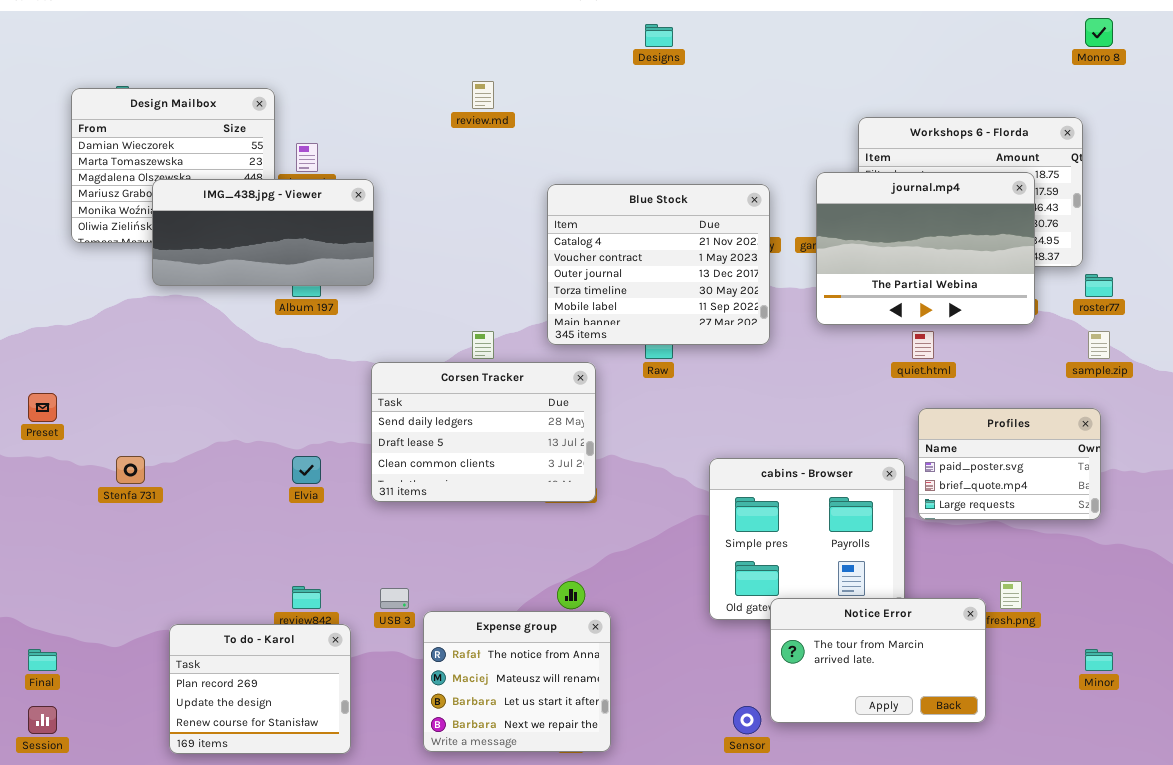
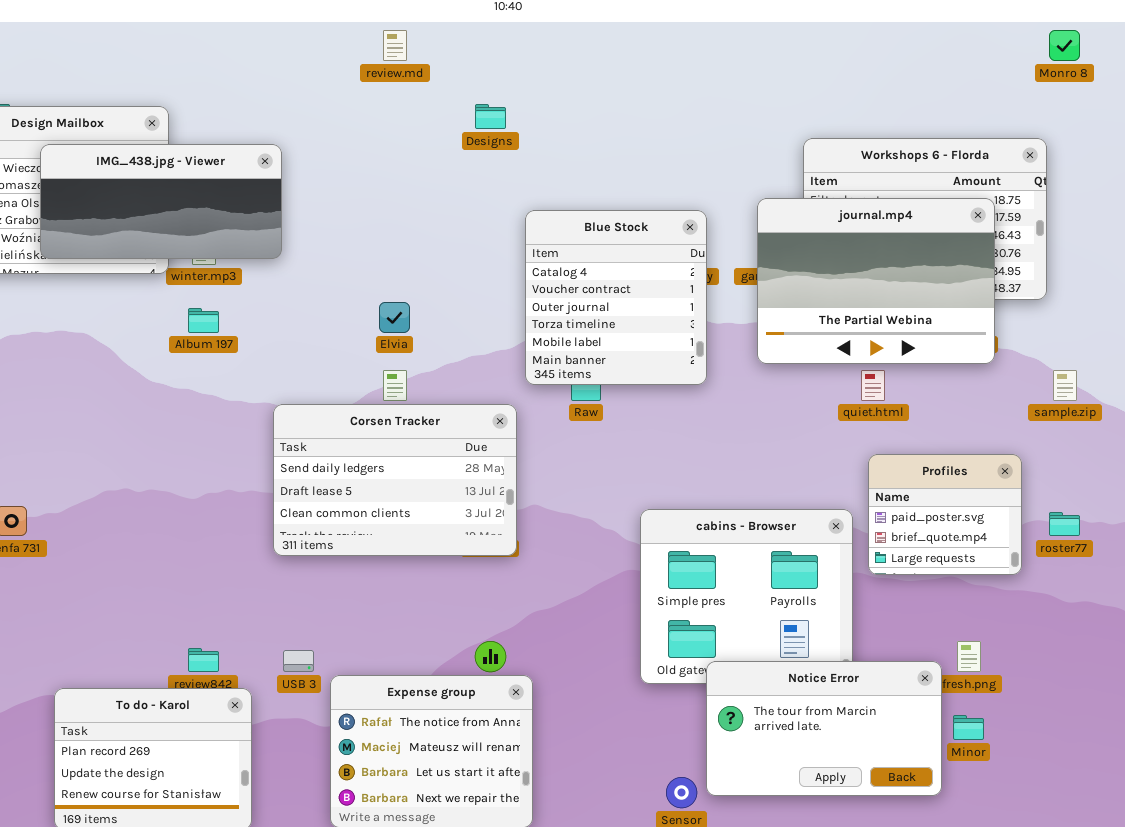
Designs: [645,24,673,47] -> [475,104,506,129], moved
review.md: [472,81,494,109] -> [383,30,407,61], moved
IMG_438.jpg - Viewer: [152,179,374,286] -> [40,144,282,259], moved
Blue Stock: [547,184,770,345] -> [525,210,707,385], resized
roster77: [1085,274,1113,297] -> [1049,512,1080,536], moved
Profiles: [918,408,1101,520] -> [868,454,1022,575], resized
Elvia: [292,456,321,484] -> [379,302,410,333], moved
Minor: [1085,649,1113,671] -> [953,715,984,740], moved

